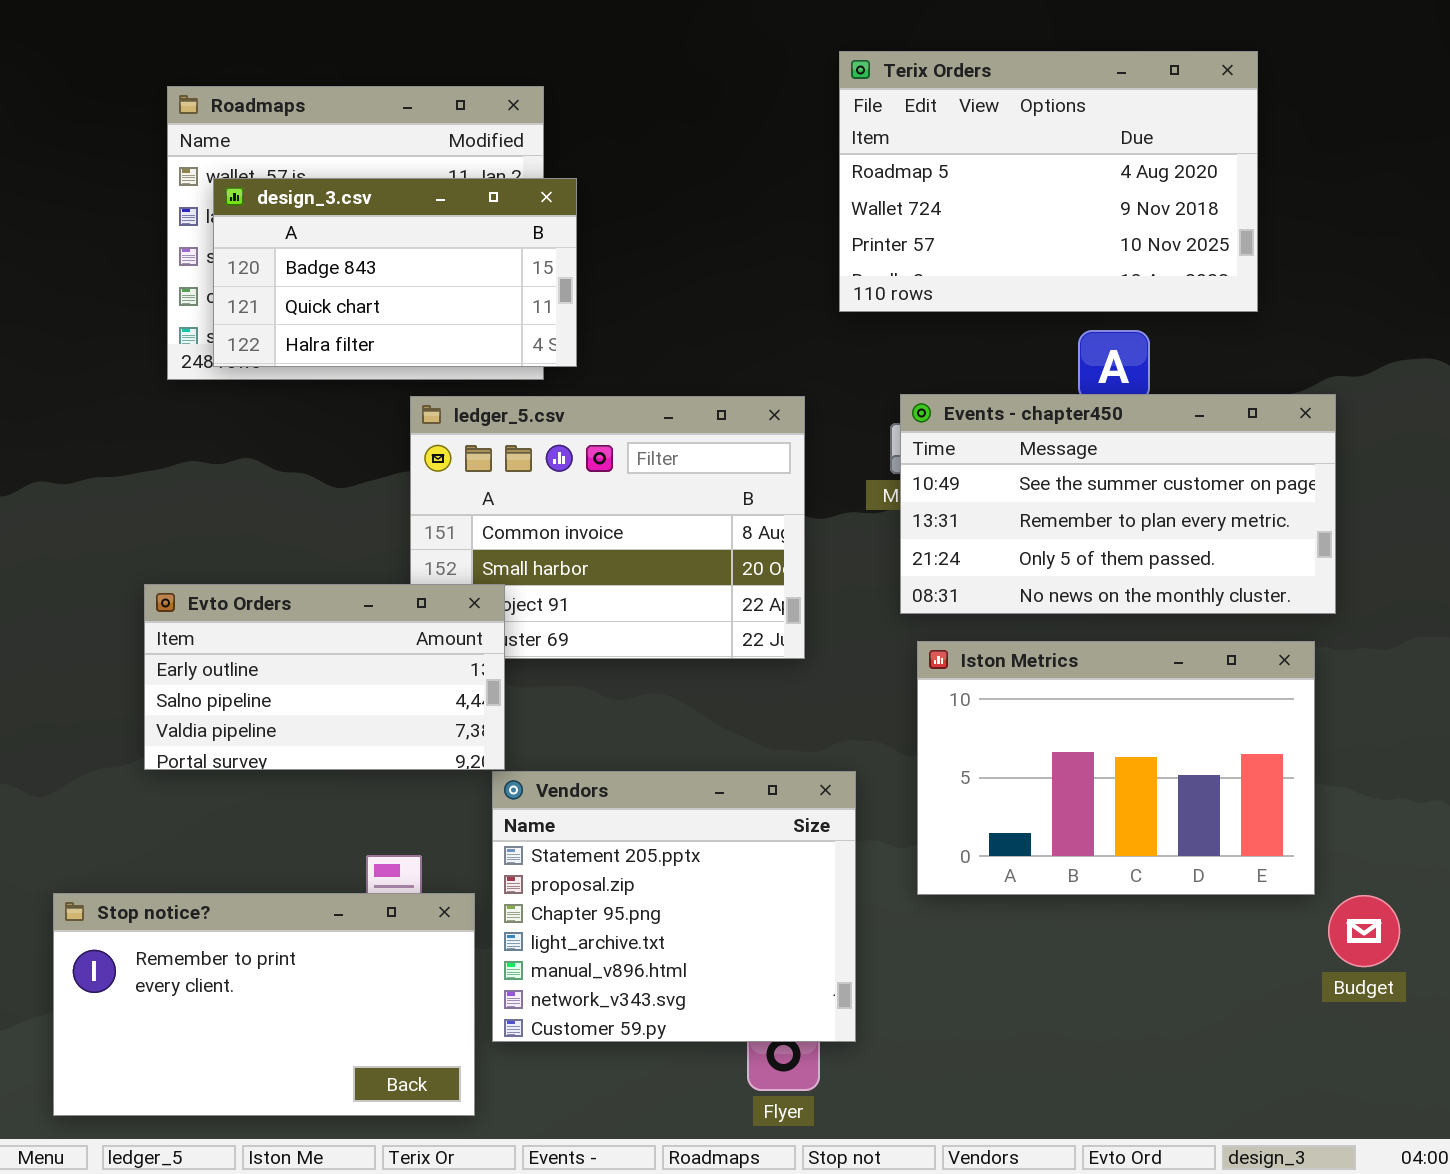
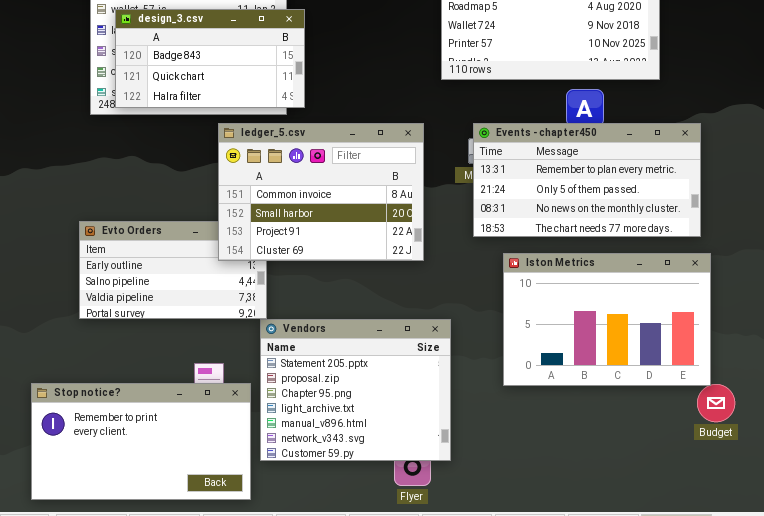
Events - chapter450: [900,394,1336,614] -> [473,123,701,237], scrolled down 1 row
ledger_5.csv: [410,396,805,659] -> [218,123,424,261], raised
Iston Metrics: [917,641,1315,895] -> [503,253,711,386], moved

